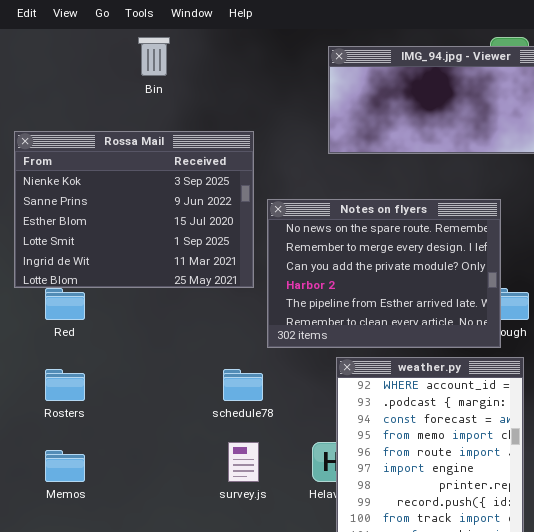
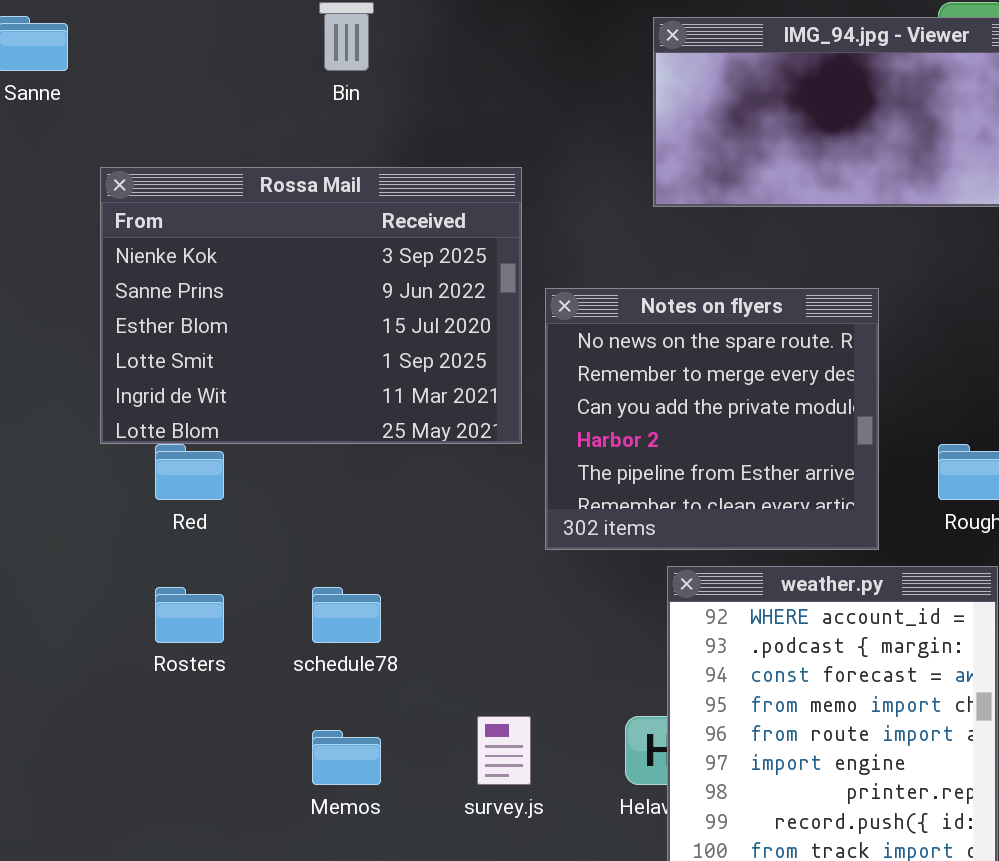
Notes on flyers: [267,199,501,348] -> [545,288,879,550], resized
schedule78: [223,369,263,401] -> [312,587,381,643], moved
Memos: [45,450,85,482] -> [312,730,381,785], moved

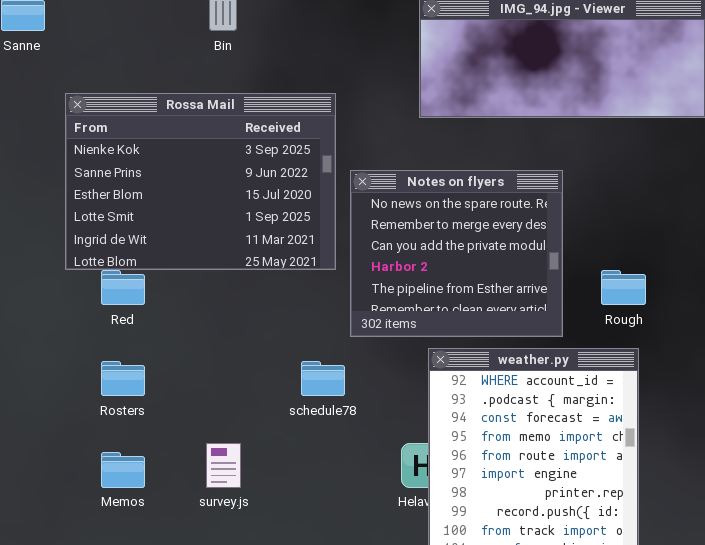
schedule78: [312,587,381,643] -> [301,361,345,396], moved
survey.js: [477,716,531,785] -> [206,443,241,488], moved
Memos: [312,730,381,785] -> [101,452,145,488], moved

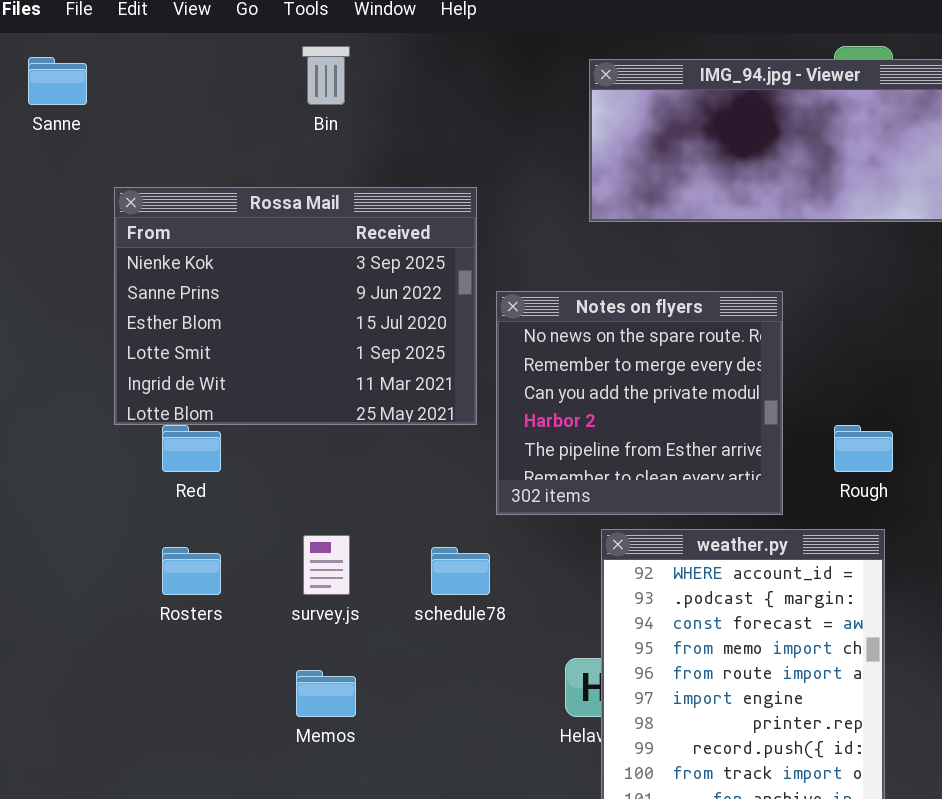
survey.js: [206,443,241,488] -> [303,535,350,595], moved
Memos: [101,452,145,488] -> [296,670,356,717], moved

